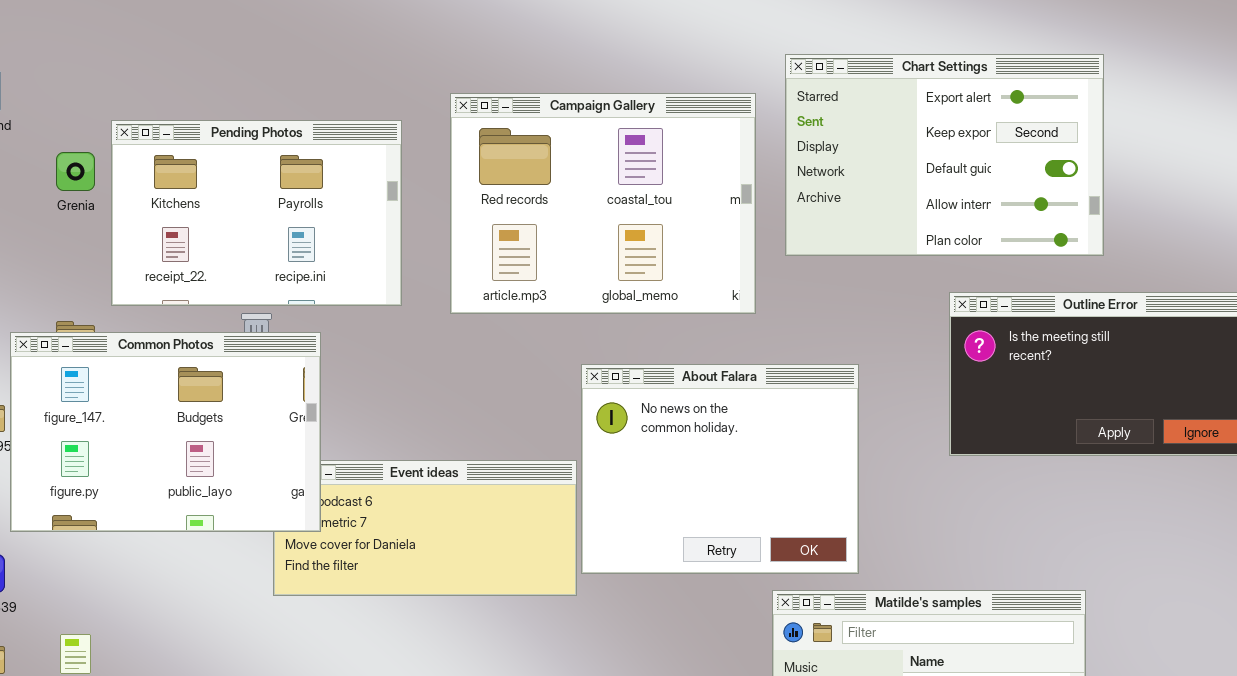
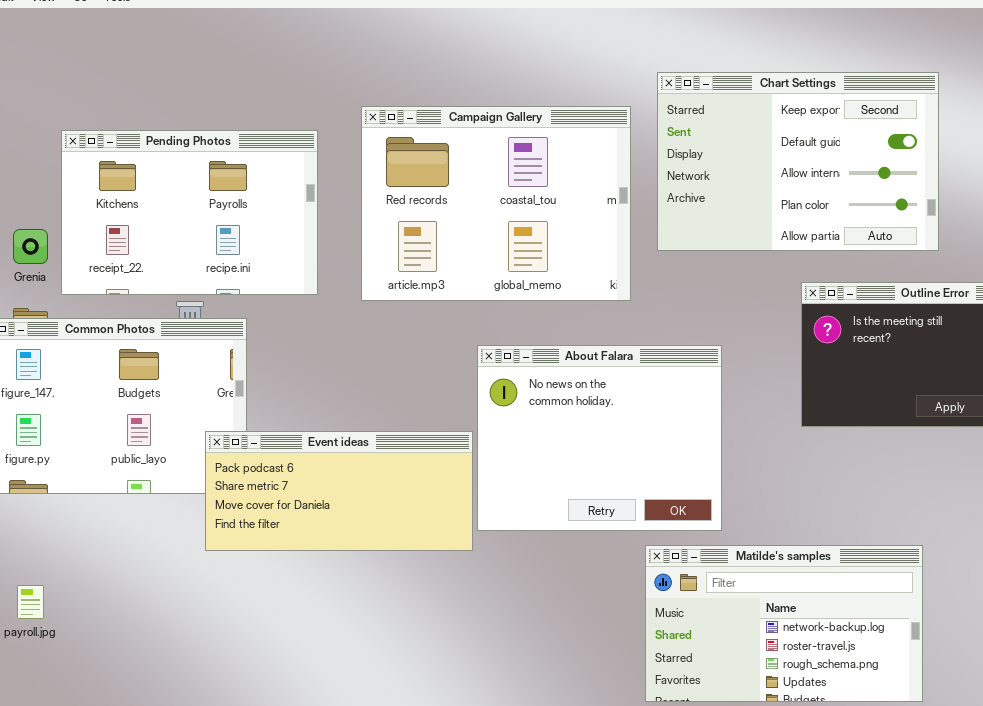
Chart Settings: [785,54,1104,256] -> [657,72,939,251], scrolled down 1 row
Grenia: [56,152,95,191] -> [13,229,48,264], moved
Event ideas: [273,460,577,596] -> [205,431,473,551], raised

